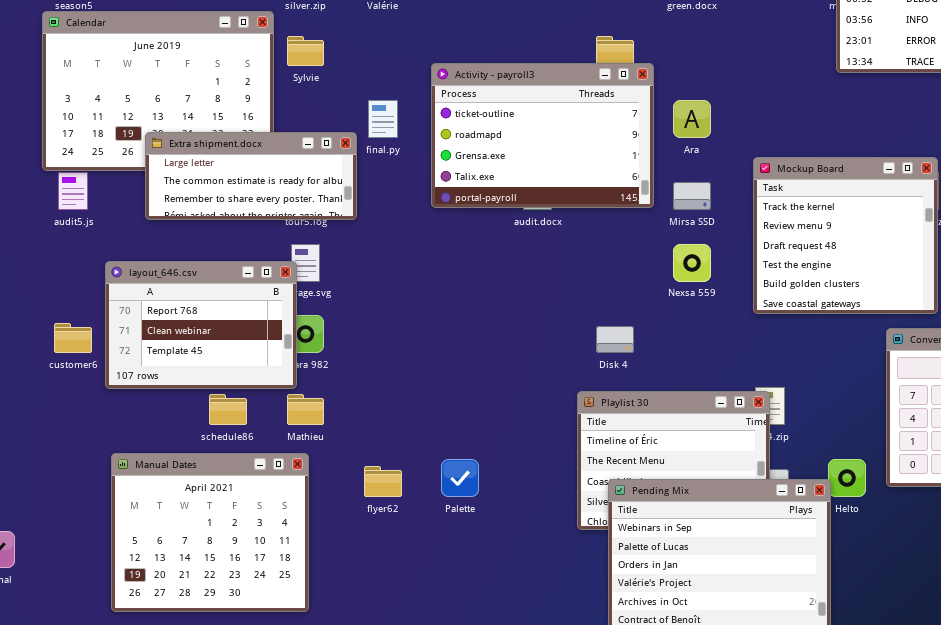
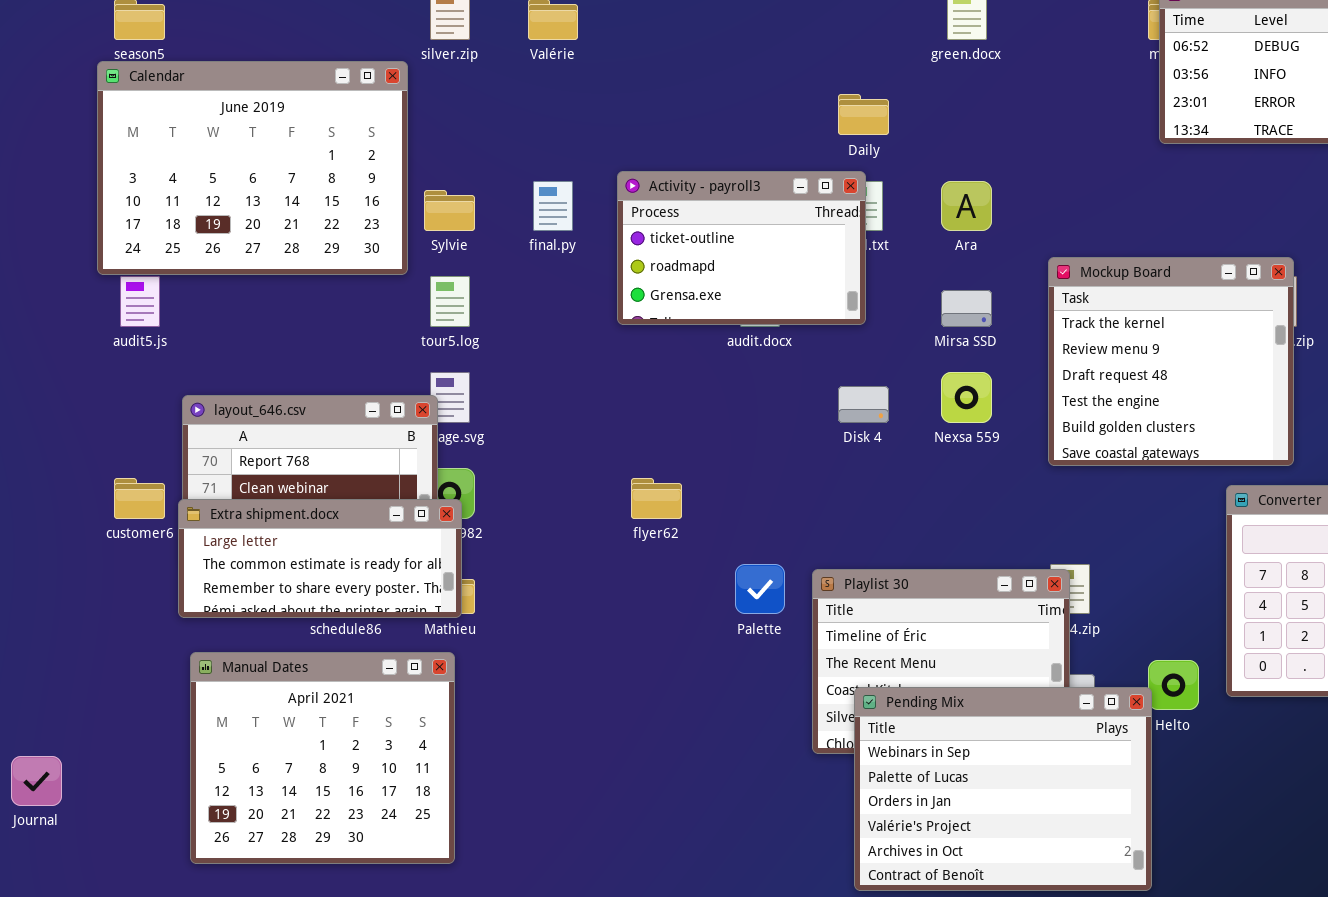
Sylvie: [287,36,324,66] -> [424,190,475,231], moved
Activity - payroll3: [431,63,654,208] -> [617,171,866,325], resized
Extra shipment.docx: [145,132,357,220] -> [178,499,462,618], moved
Disk 4: [596,326,634,353] -> [838,386,889,423], moved
Palette: [441,459,479,497] -> [735,564,785,614], moved
flyer62: [364,466,402,497] -> [631,478,682,519], moved

